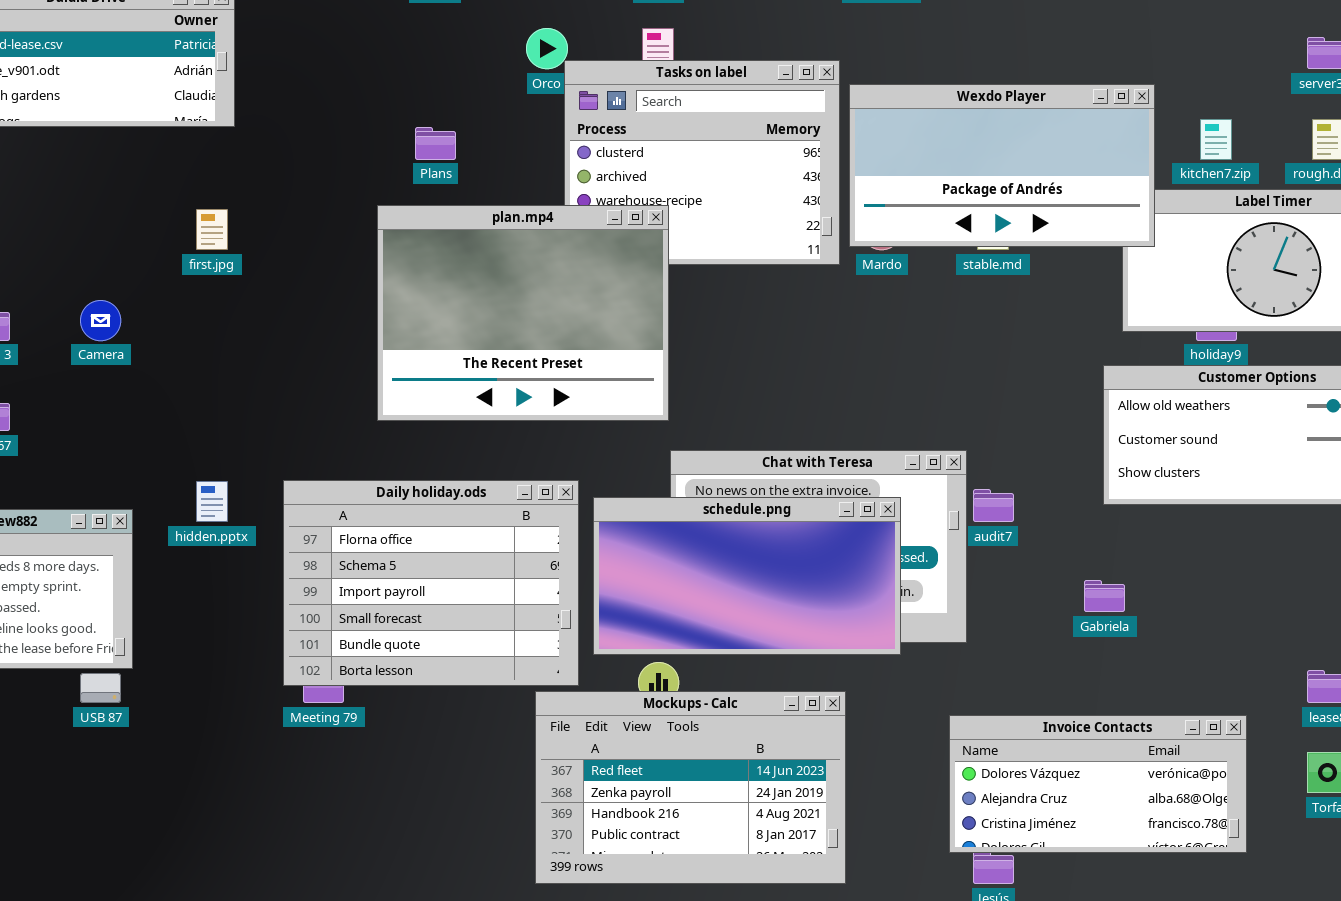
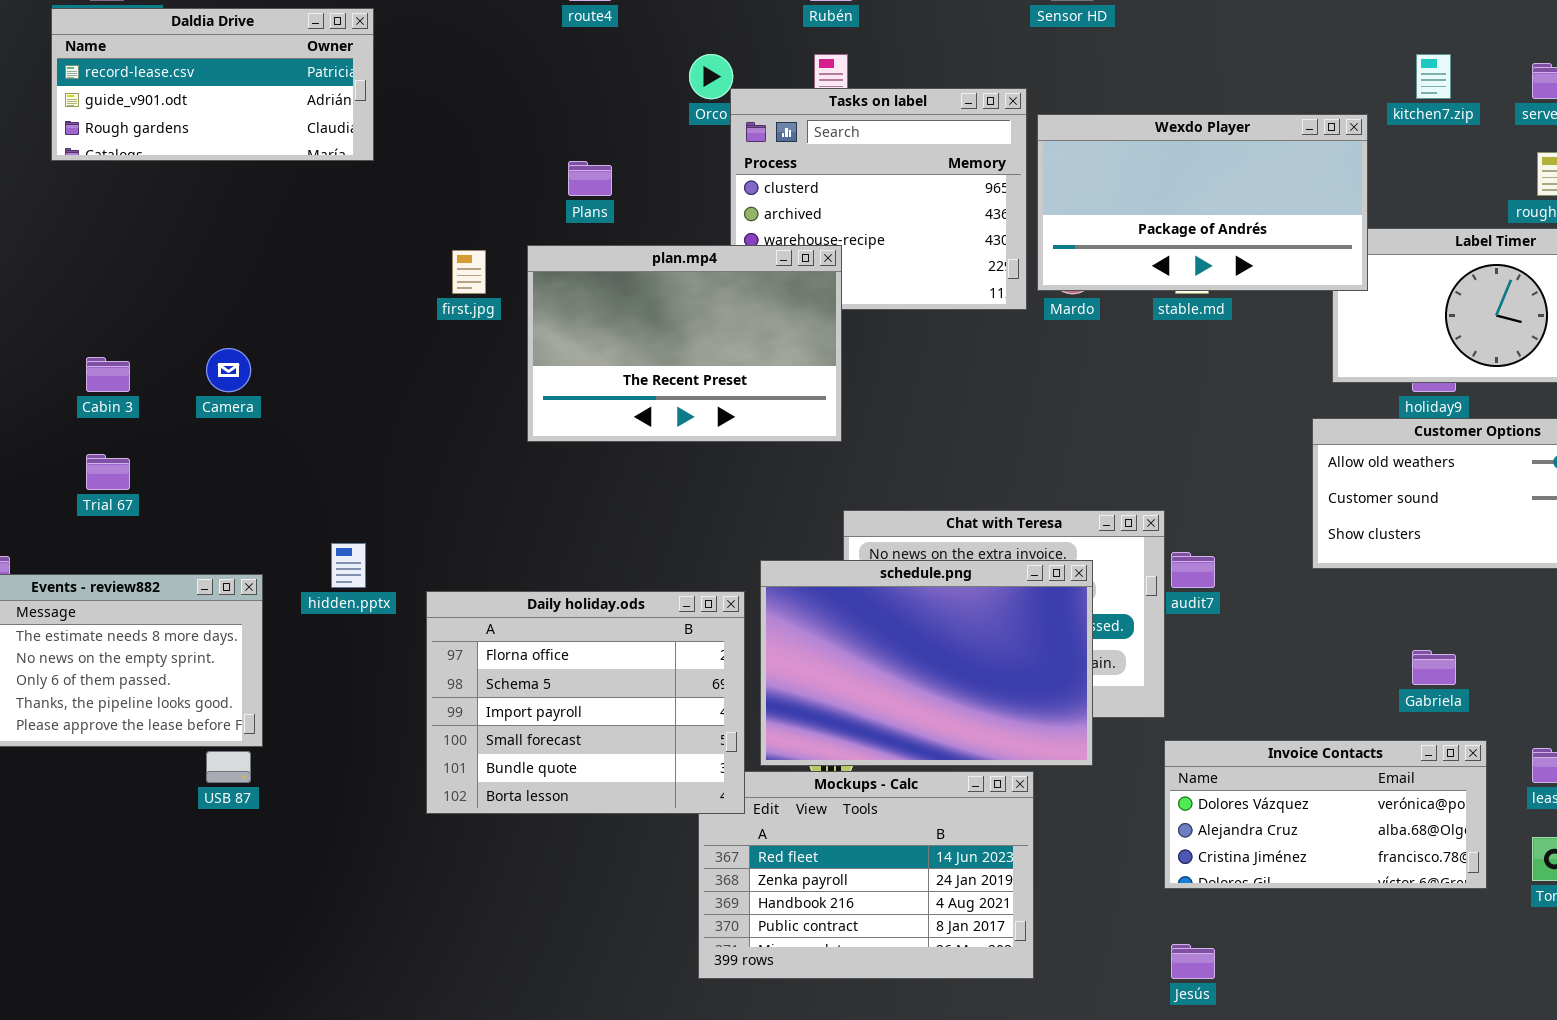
kitchen7.zip: [1200,119,1232,160] -> [1416,54,1451,99], moved
plan.mp4: [377,205,669,421] -> [527,245,842,442], resized
first.jpg: [196,209,228,250] -> [452,250,486,294], moved
Daily holiday.ods: [283,480,579,686] -> [426,591,745,814], moved
schedule.png: [593,497,901,655] -> [760,560,1093,766], resized
Gabriela: [1084,580,1125,612] -> [1412,650,1456,685], moved
Invoice Contacts: [949,715,1247,853] -> [1164,740,1487,889], moved

